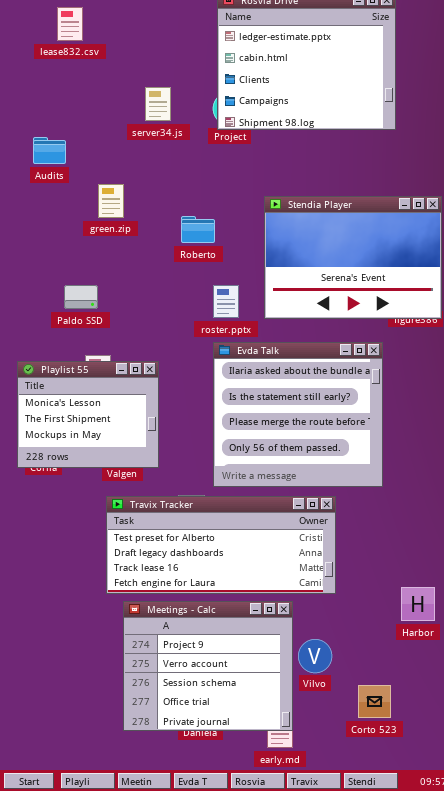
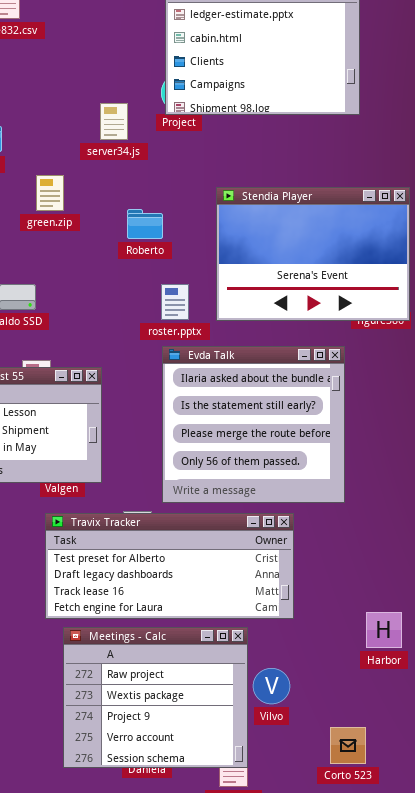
server34.js: [145,87,171,121] -> [100,103,128,140], moved
Meetings - Calc: [123,601,293,731] -> [63,627,248,768], scrolled up 2 rows
Corto 523: [358,685,391,718] -> [330,727,366,764], moved

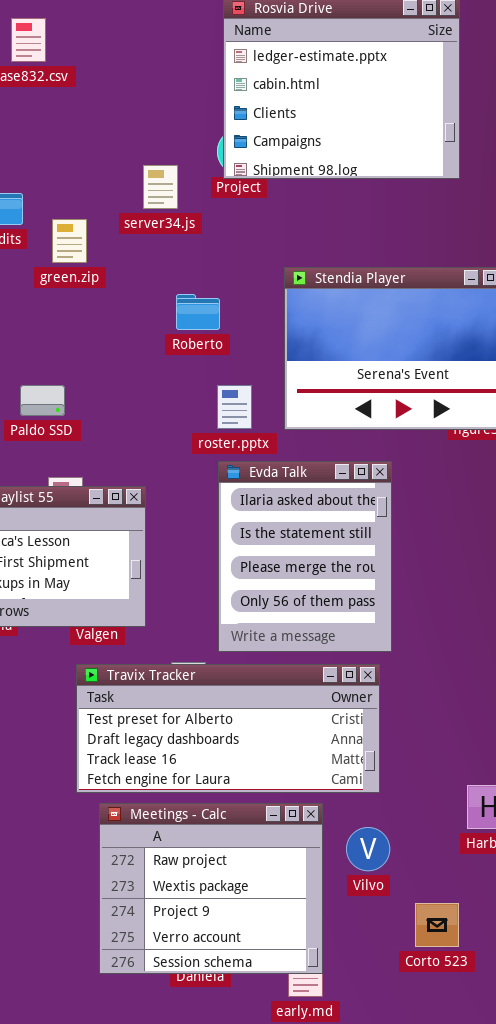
green.zip: [36,175,64,211] -> [52,219,87,263], moved
Evda Talk: [162,346,345,503] -> [218,461,392,652], resized
Vilvo: [253,668,290,704] -> [346,827,390,871], moved
Corto 523: [330,727,366,764] -> [415,903,459,947], moved

